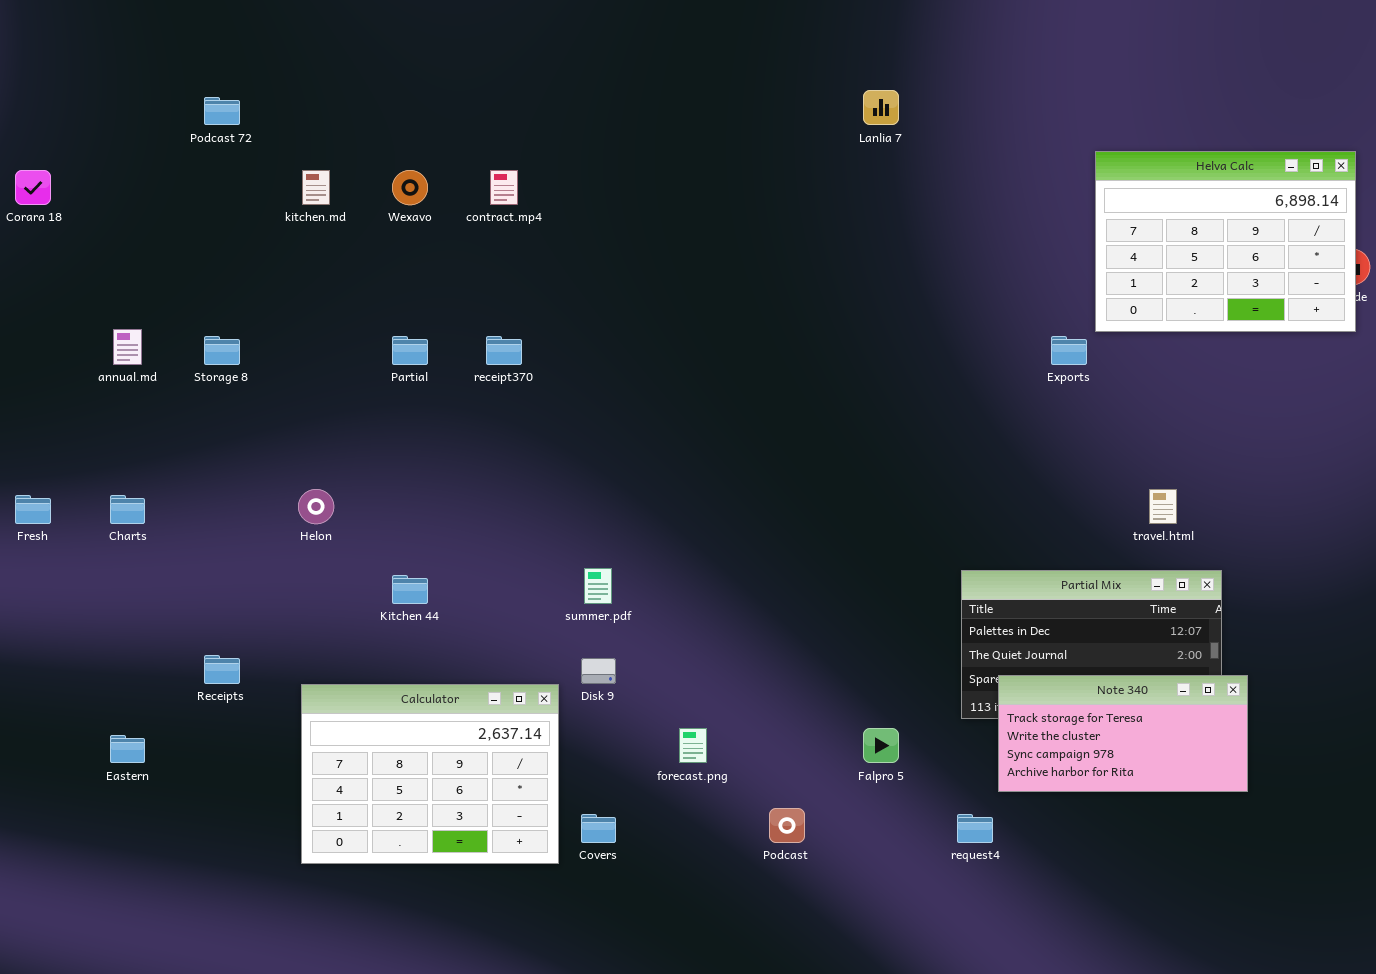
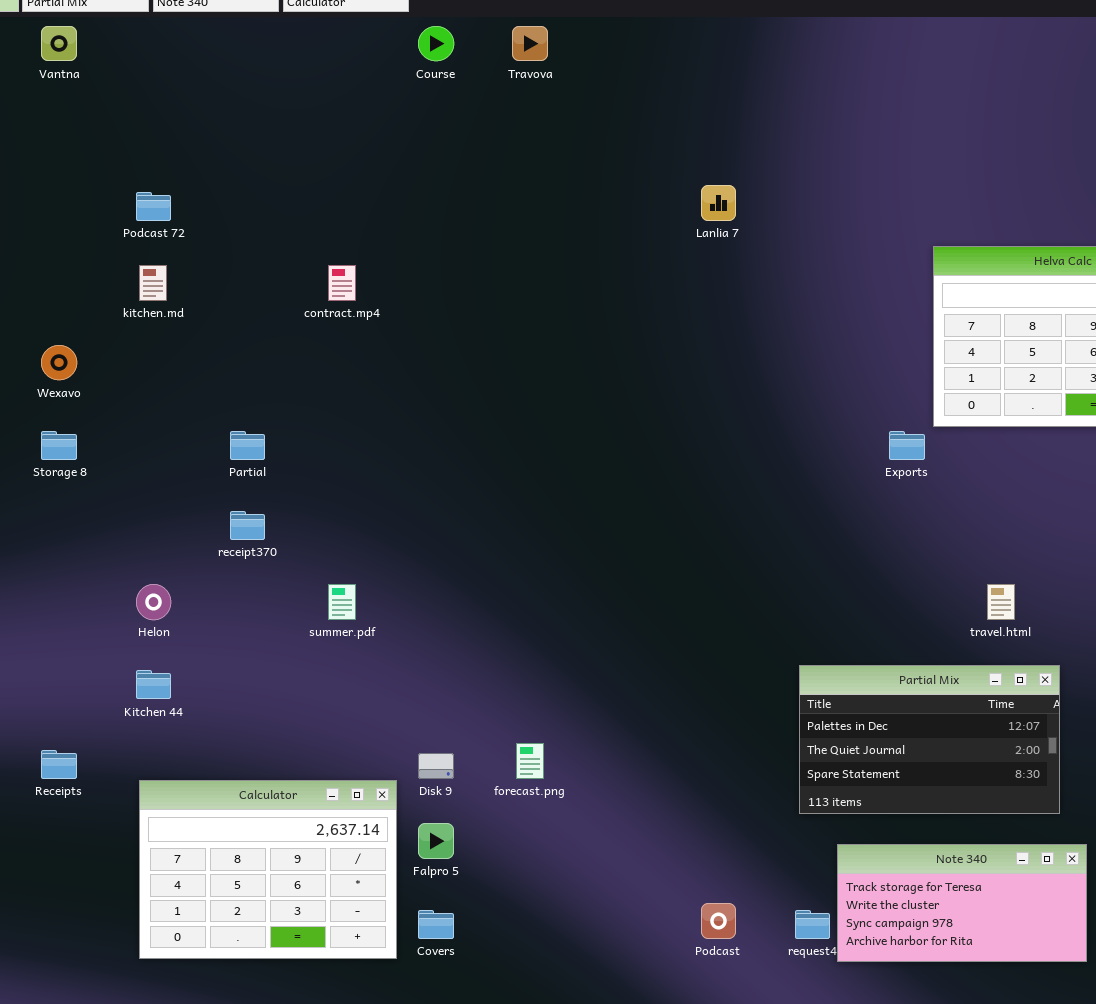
Podcast 72: [204,97,240,125] -> [136,192,171,221], moved
Wexavo: [392,170,428,205] -> [41,345,77,380], moved
receipt370: [486,336,522,365] -> [230,511,265,540], moved
summer.pdf: [584,568,612,604] -> [328,584,356,620], moved
Kitchen 44: [392,575,428,604] -> [136,670,171,699], moved
Note 340: [998,675,1248,792] -> [837,844,1087,962], moved
forecast.png: [679,728,707,763] -> [516,743,544,779], moved
Falpro 5: [863,728,899,763] -> [418,823,454,859], moved
Podcast: [769,808,805,843] -> [701,903,736,939], moved

